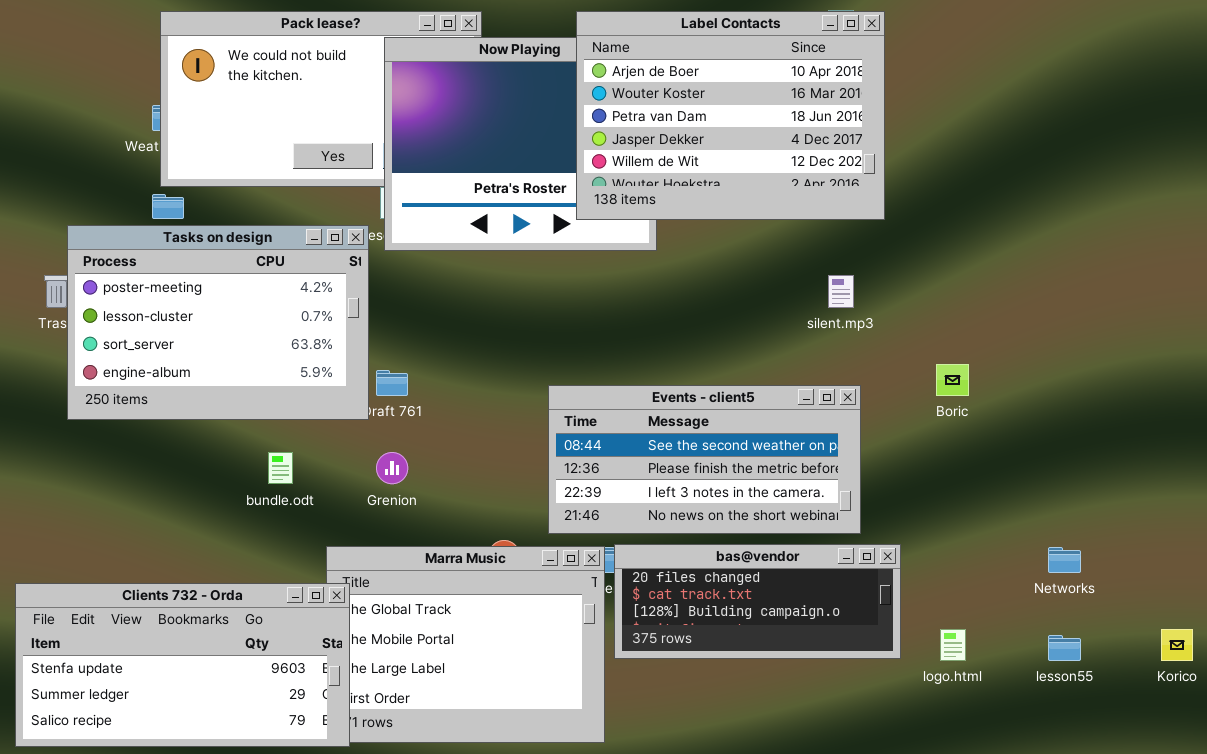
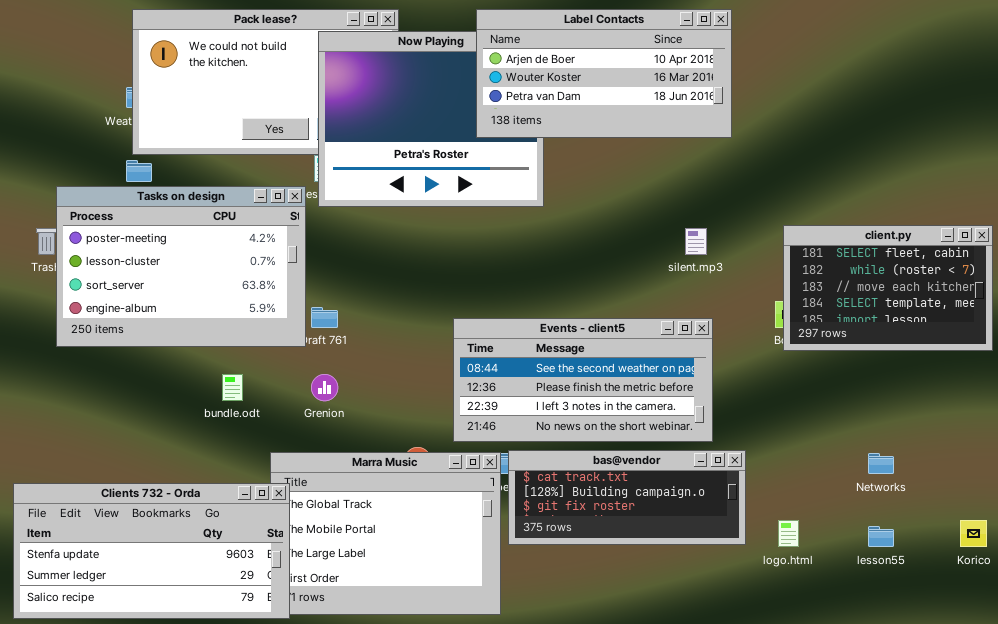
Label Contacts: [576,11,885,220] -> [476,9,732,138], resized
client.py: none -> [783,225,993,351], opened
bas@vendor: [614,544,901,659] -> [508,450,746,545], scrolled down 1 row

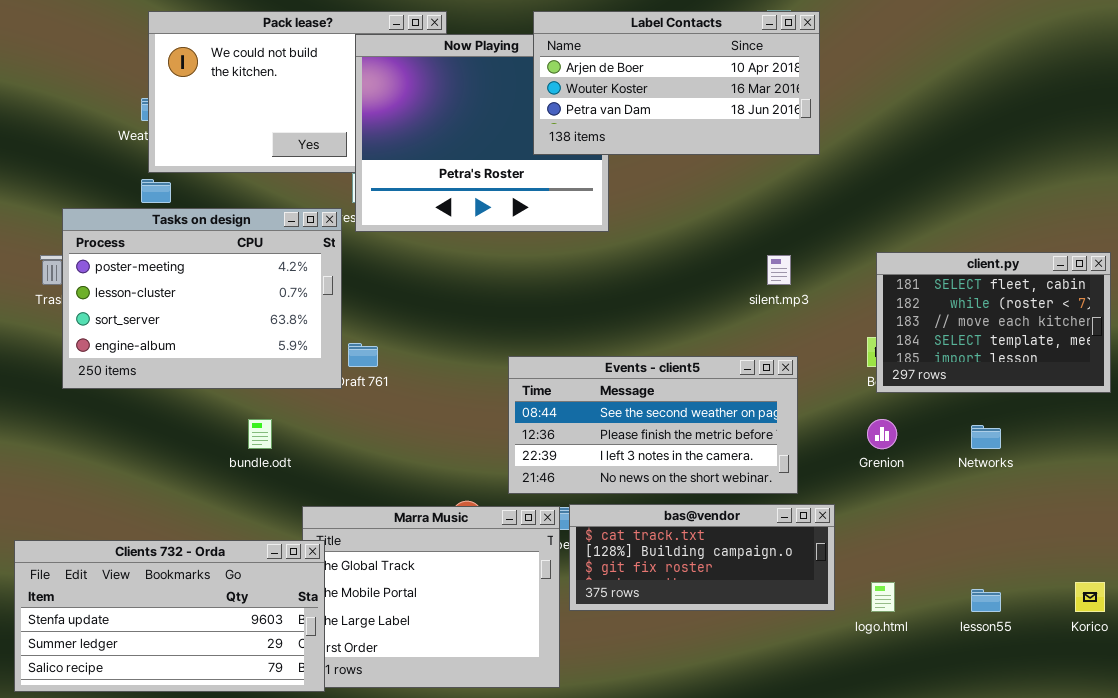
Grenion: [311,374,338,401] -> [867,419,897,449], moved
Networks: [868,453,894,474] -> [971,425,1001,449], moved

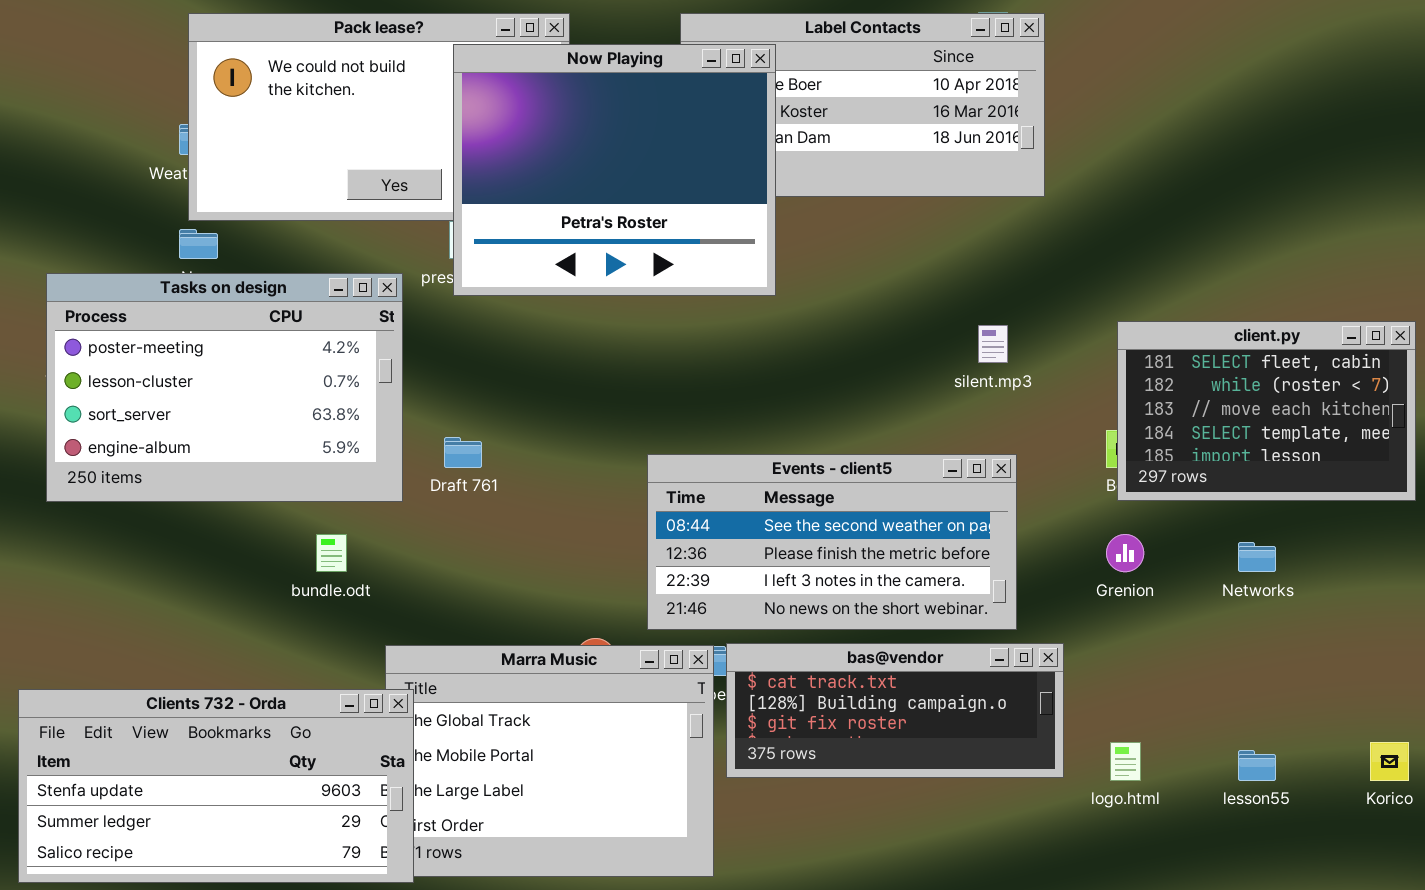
Now Playing: [355,34,609,232] -> [453,44,776,296], raised
Tasks on design: [62,208,342,389] -> [46,273,403,502], moved

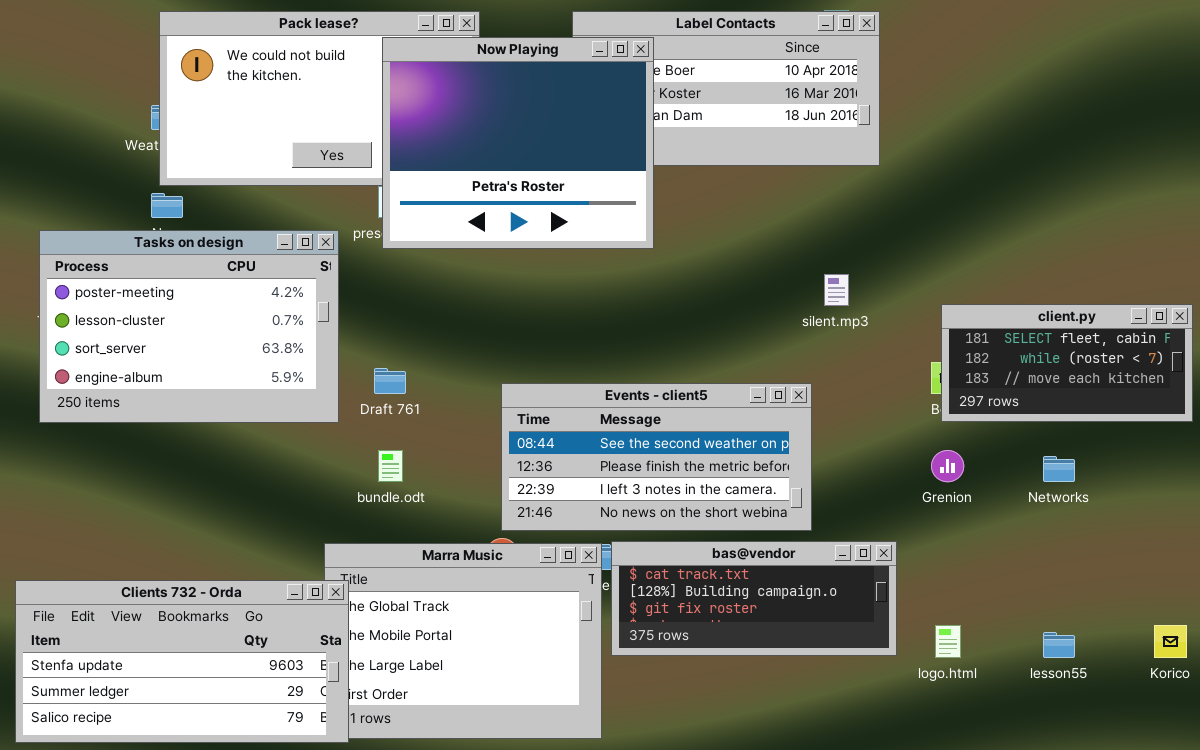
client.py: [1117,321,1416,501] -> [941,304,1193,422], resized
Events - client5: [647,454,1017,630] -> [501,383,812,531], moved
bundle.odt: [316,534,347,572] -> [378,450,403,482], moved

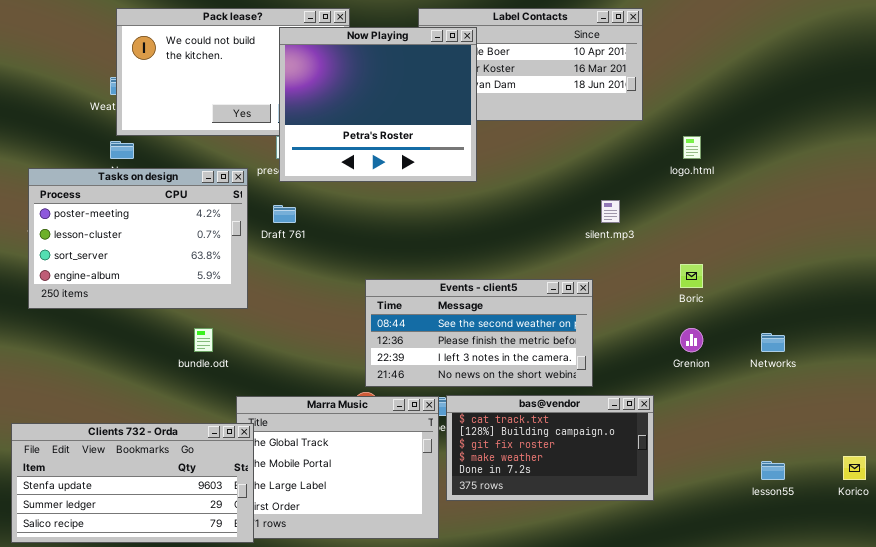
client.py: [941,304,1193,422] -> none, closed
Draft 761: [374,368,406,394] -> [273,205,296,223], moved
bundle.odt: [378,450,403,482] -> [194,328,213,352], moved
bas@vendor: [611,541,897,656] -> [446,395,654,501], resized
logo.html: [935,625,961,658] -> [683,136,701,159], moved

